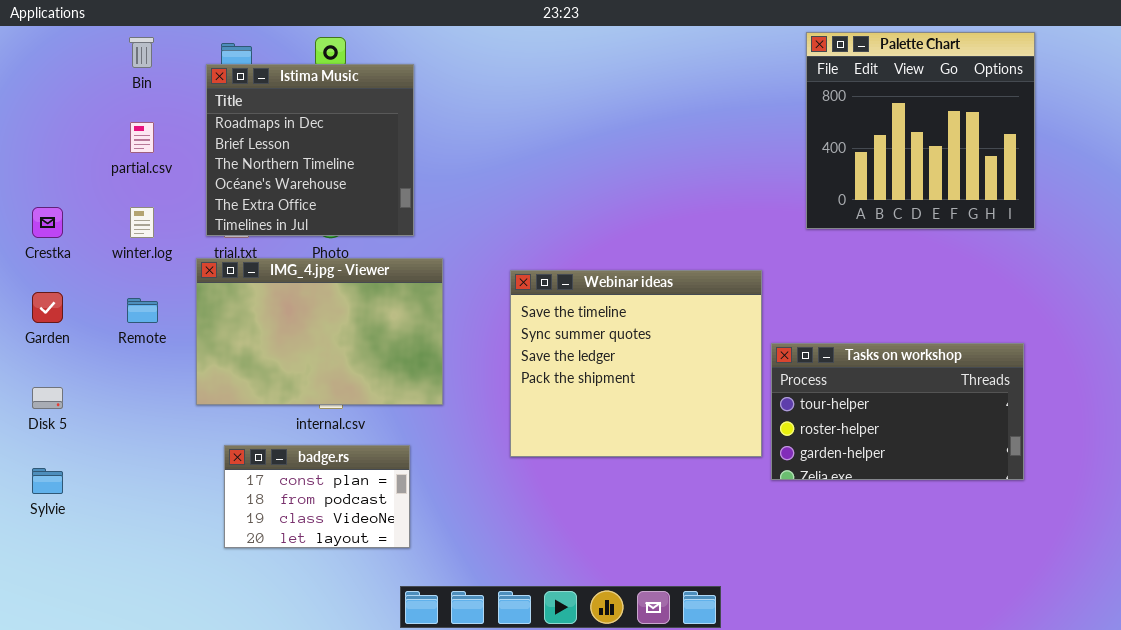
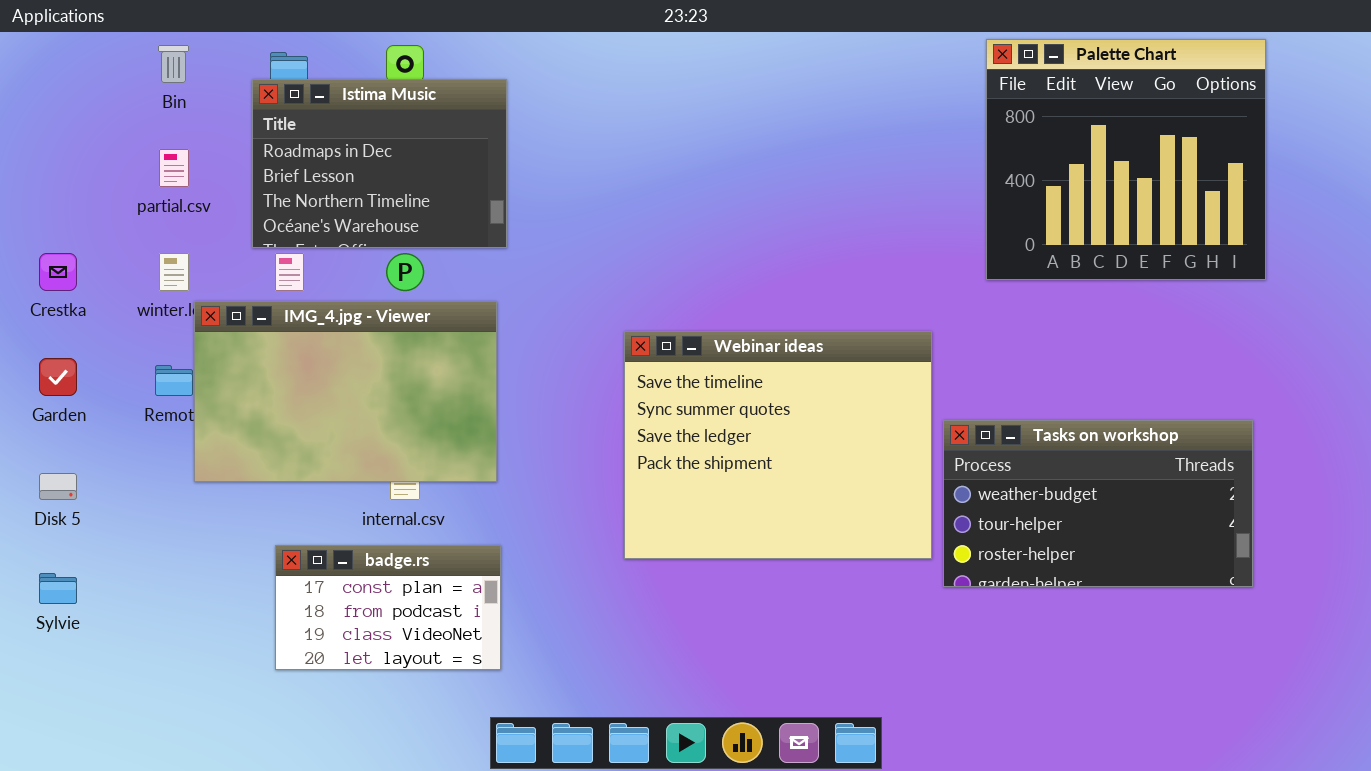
Istima Music: [206,64,414,236] -> [252,79,507,248], resized
IMG_4.jpg - Viewer: [196,258,443,405] -> [194,301,497,482], moved
Tasks on workshop: [771,343,1024,480] -> [943,420,1253,587], scrolled up 1 row

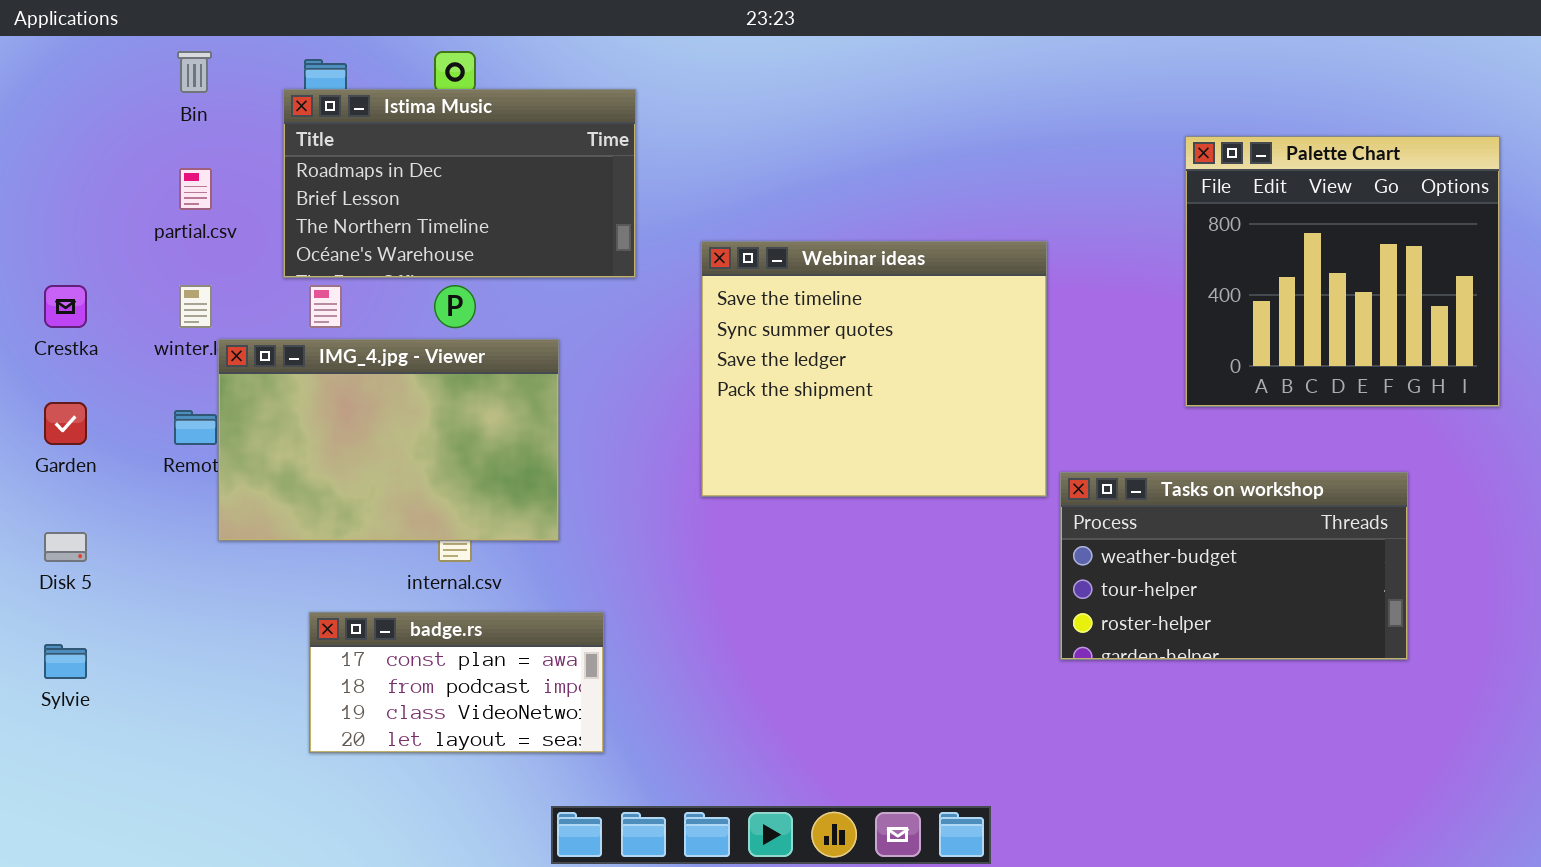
Palette Chart: [986,39,1266,280] -> [1185,136,1500,407], moved
Istima Music: [252,79,507,248] -> [283,89,636,278], resized
Webinar ideas: [624,331,932,559] -> [701,241,1047,497], moved
badge.rs: [275,545,501,670] -> [309,612,604,753], resized

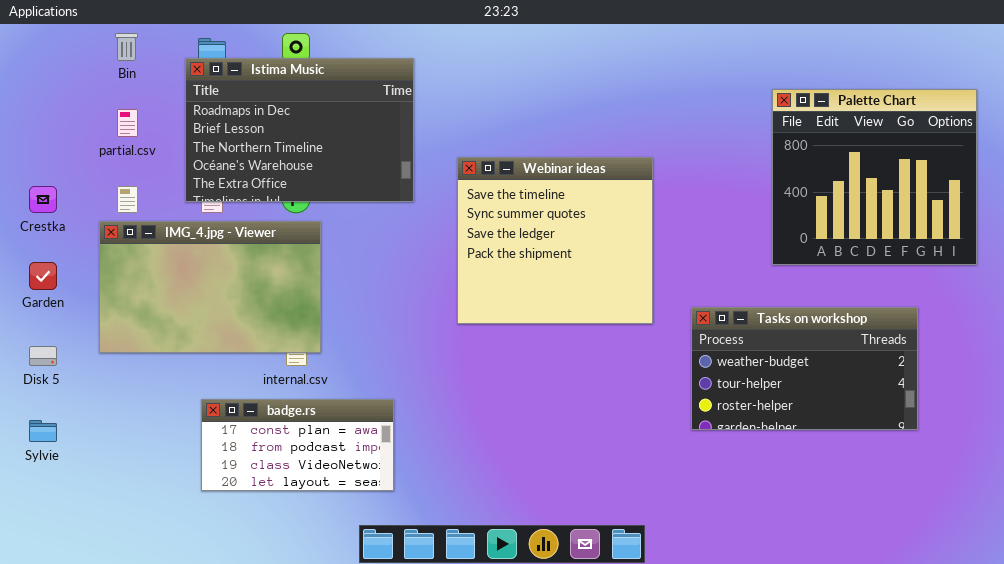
Istima Music: [283,89,636,278] -> [185,58,414,202], resized
Webinar ideas: [701,241,1047,497] -> [457,157,653,324], resized
IMG_4.jpg - Viewer: [218,339,559,541] -> [99,221,321,353], moved

